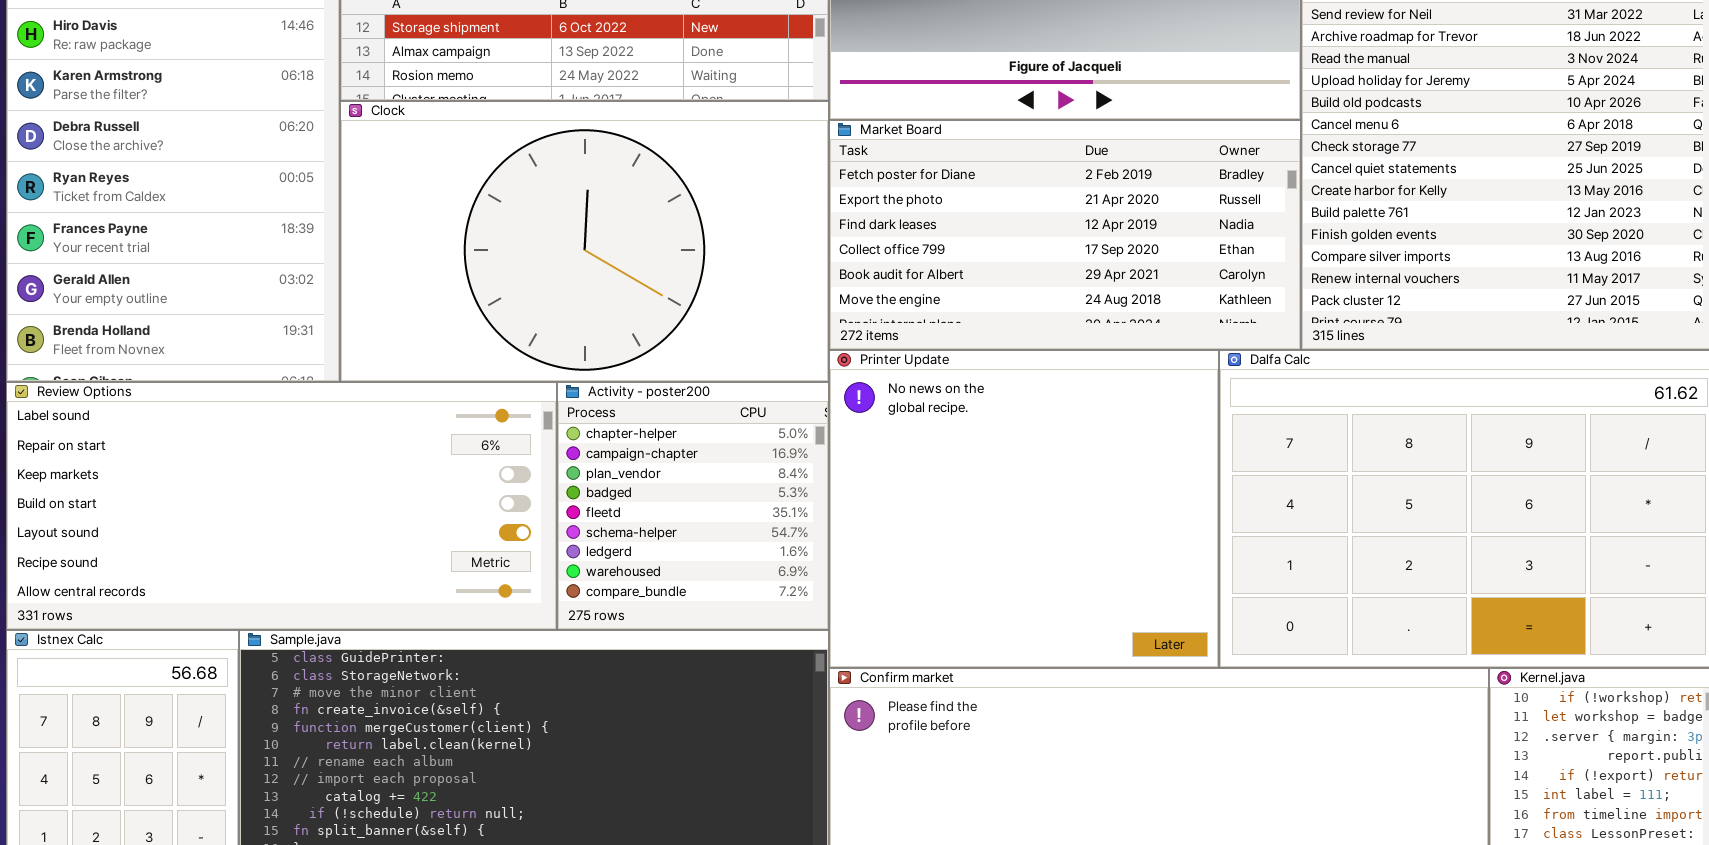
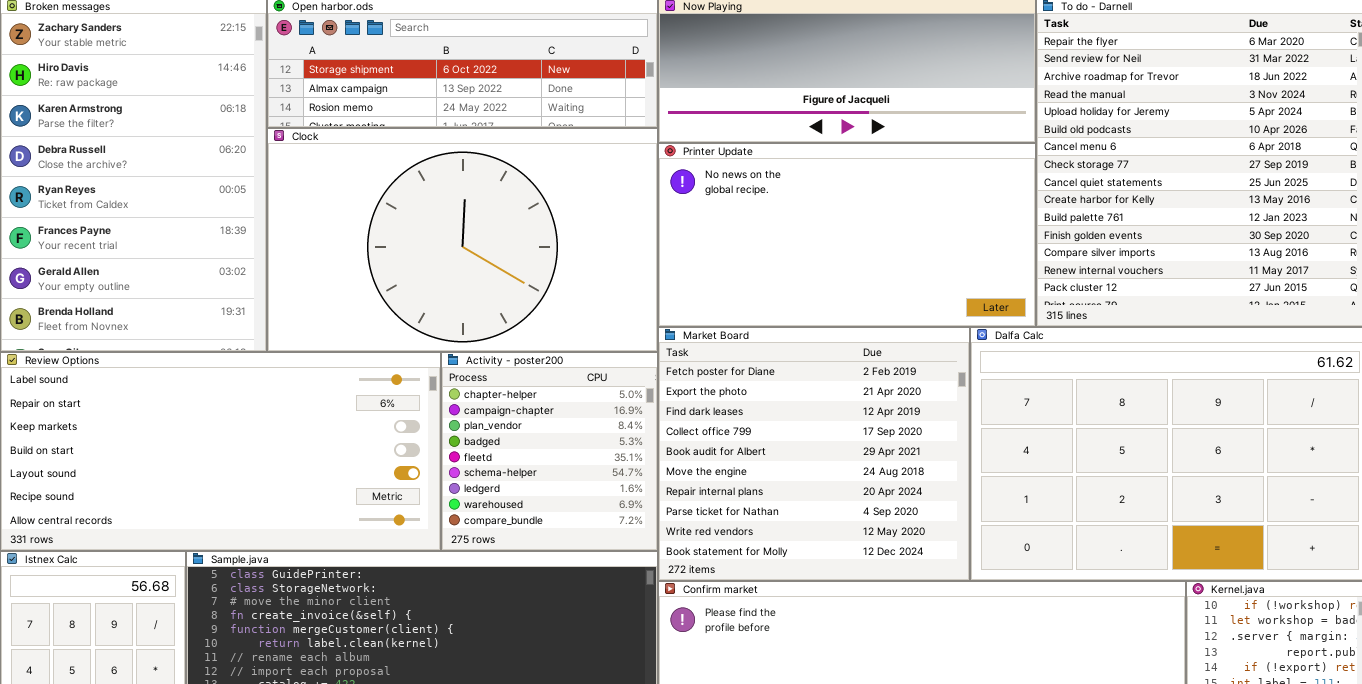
Market Board: [829,120,1301,350] -> [658,327,970,581], moved, resized
Printer Update: [829,350,1219,668] -> [658,143,1036,327], moved, resized

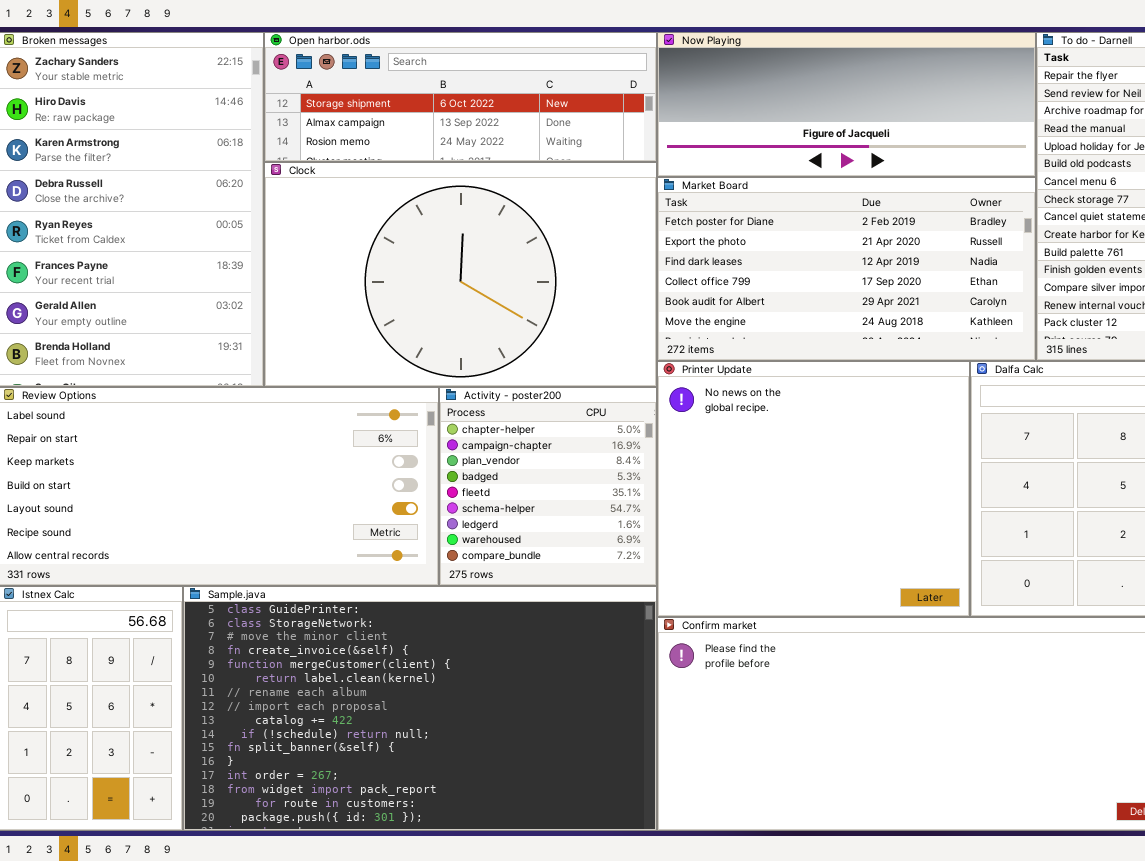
Printer Update: [658,143,1036,327] -> [657,361,970,617], moved, resized
Market Board: [658,327,970,581] -> [657,177,1036,361], moved, resized

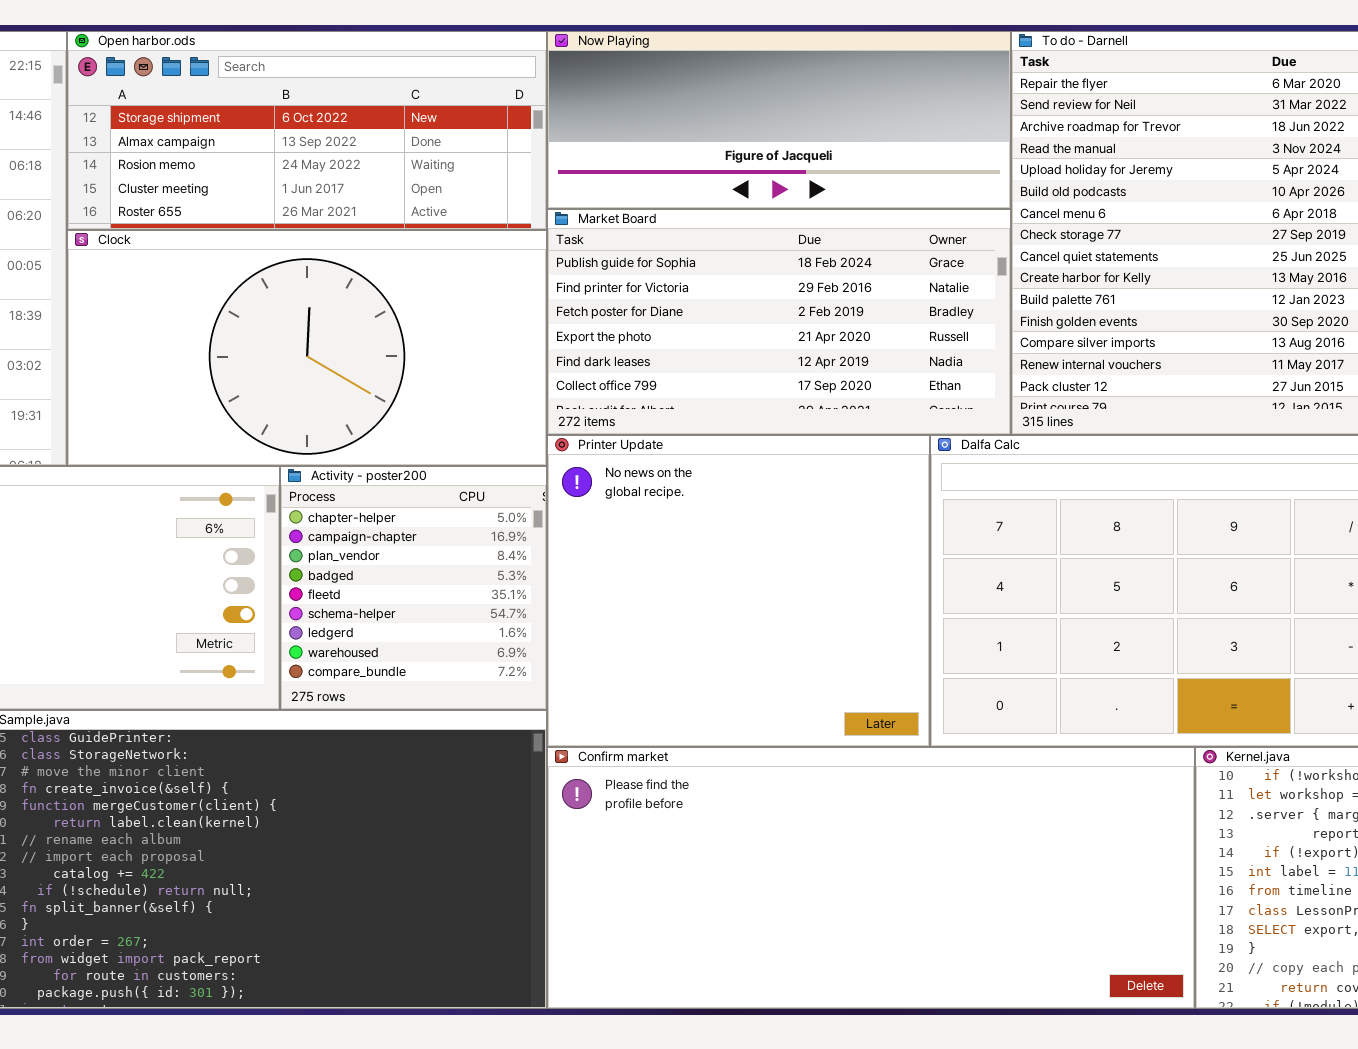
Open harbor.ods: [264,32,657,162] -> [67,31,547,230], resized
Clock: [264,162,657,387] -> [67,230,547,466], resized
Market Board: [657,177,1036,361] -> [547,209,1011,435], scrolled up 2 rows

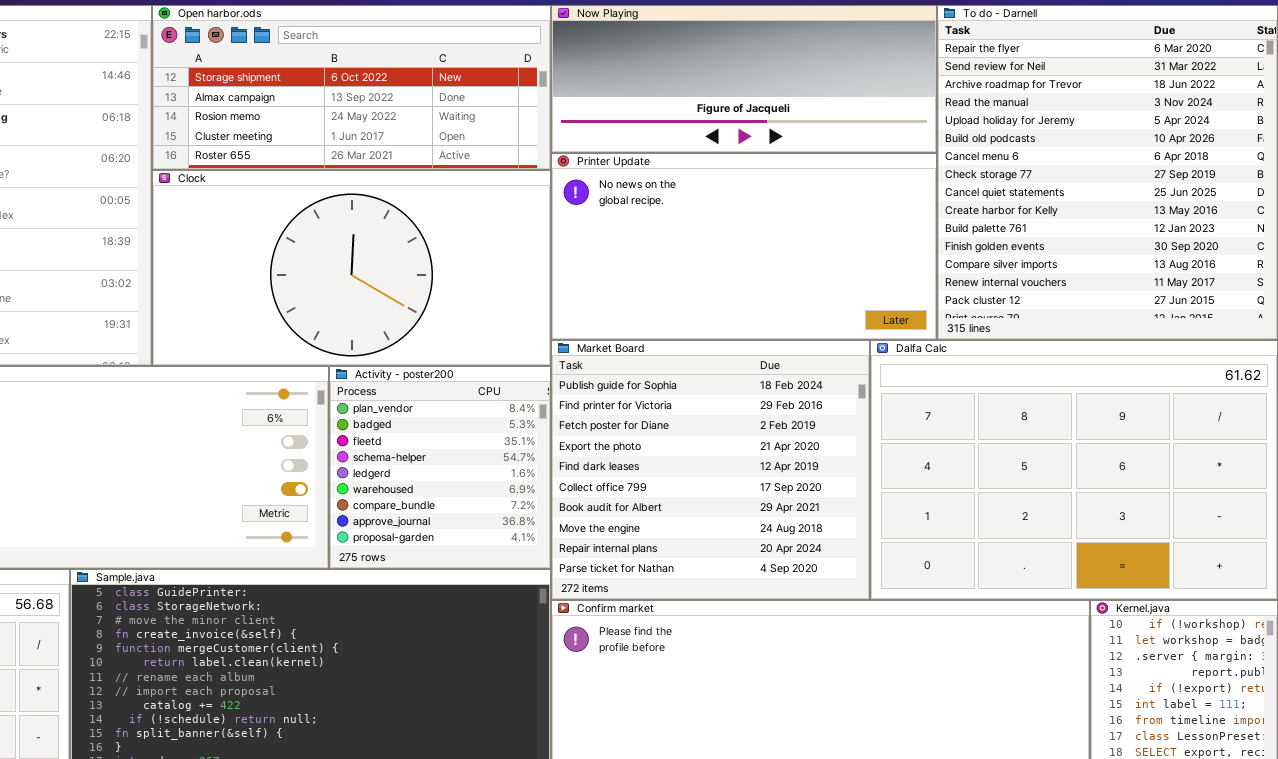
Market Board: [547,209,1011,435] -> [551,340,870,600], moved, resized
Printer Update: [547,435,930,747] -> [551,153,937,340], moved, resized
Activity - poster200: [280,466,547,710] -> [329,366,551,569], scrolled down 2 rows

